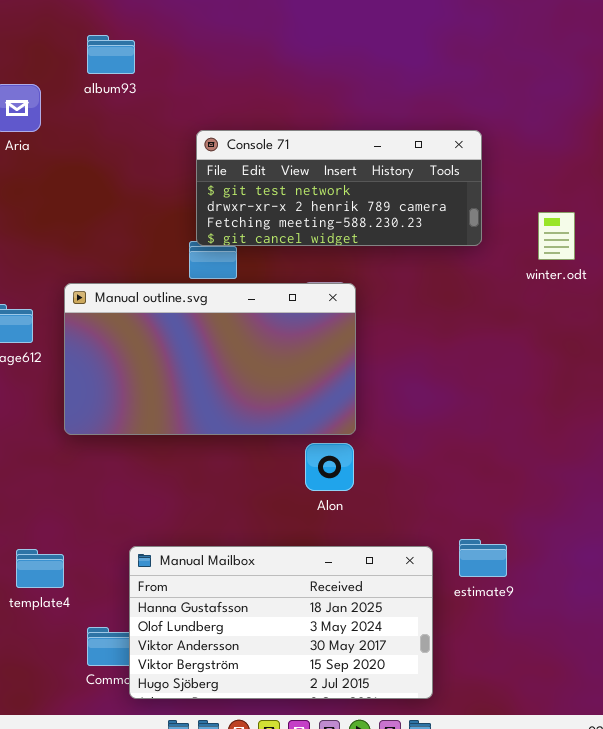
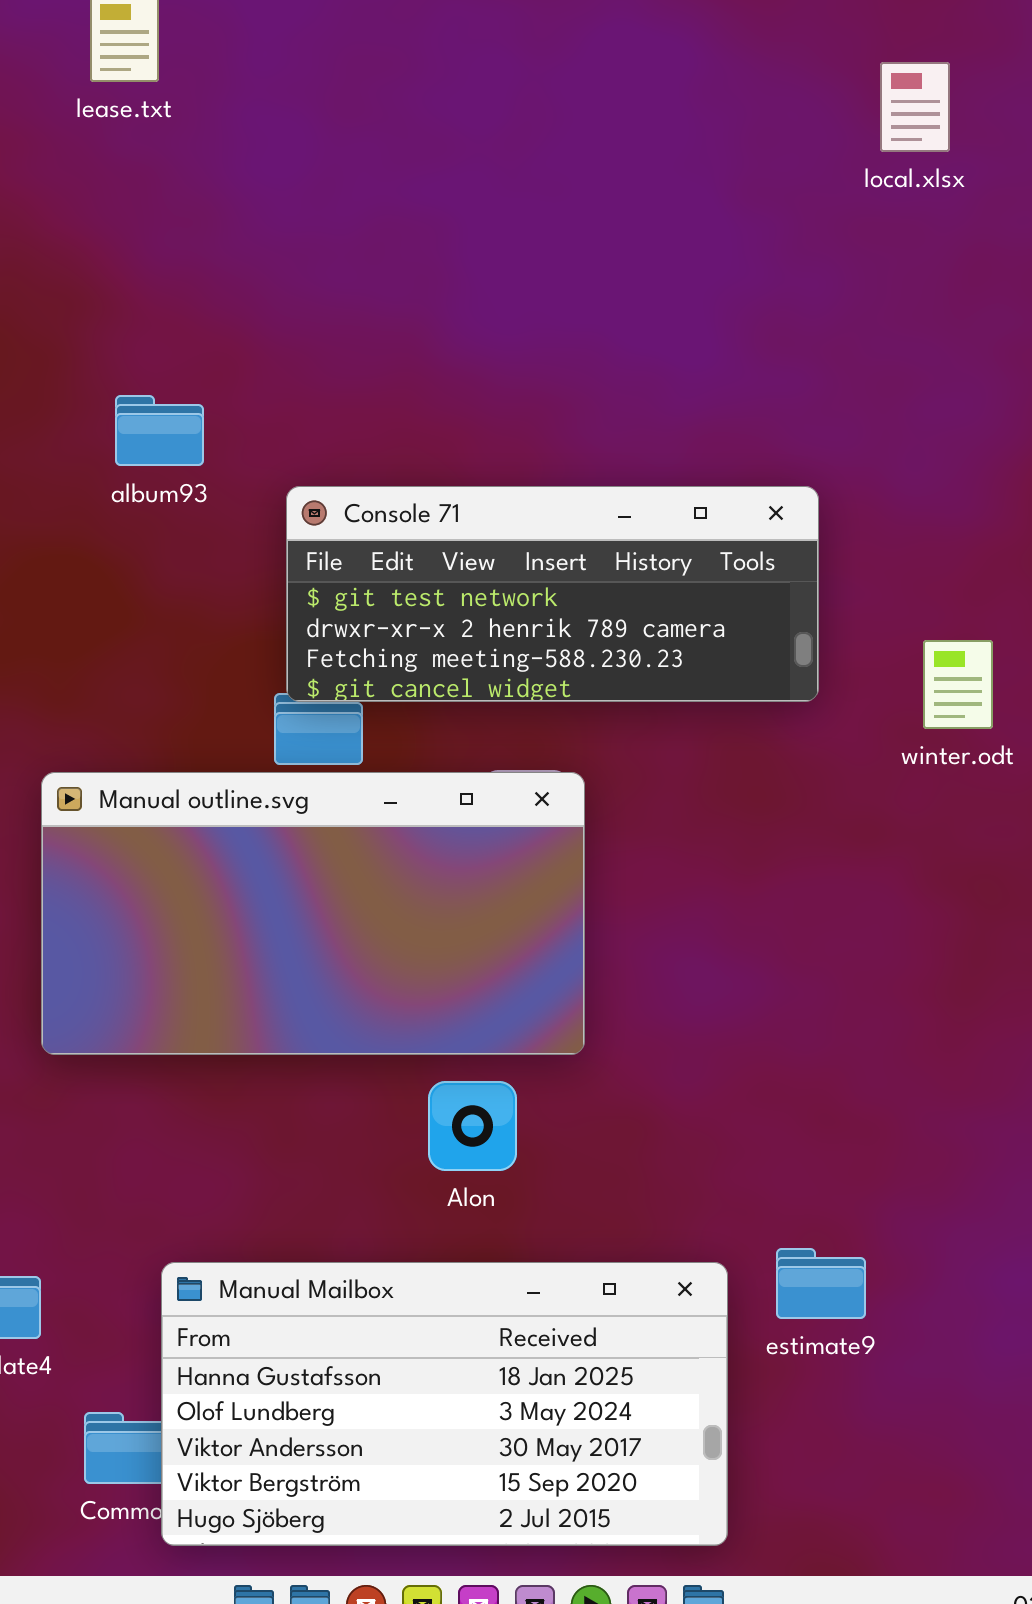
album93: [87,35,135,74] -> [115,395,204,466], moved
Alon: [305,443,354,491] -> [428,1081,517,1171], moved

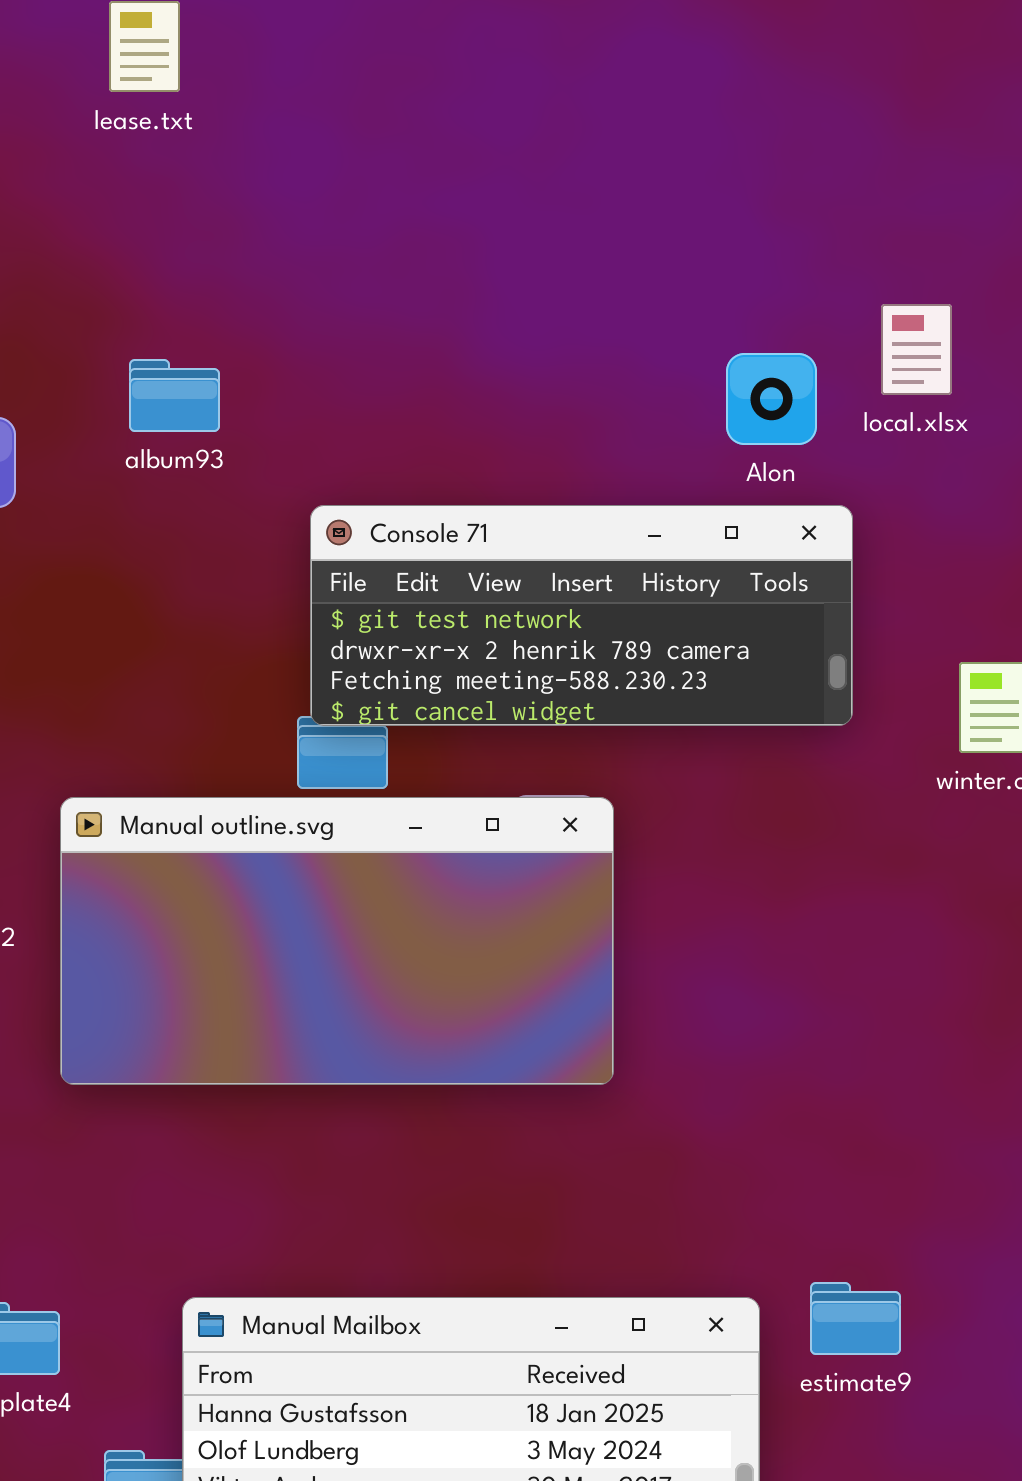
local.xlsx: [880,62,950,152] -> [881,304,952,395], moved
album93: [115,395,204,466] -> [129,359,220,432], moved
Alon: [428,1081,517,1171] -> [726,353,817,445], moved

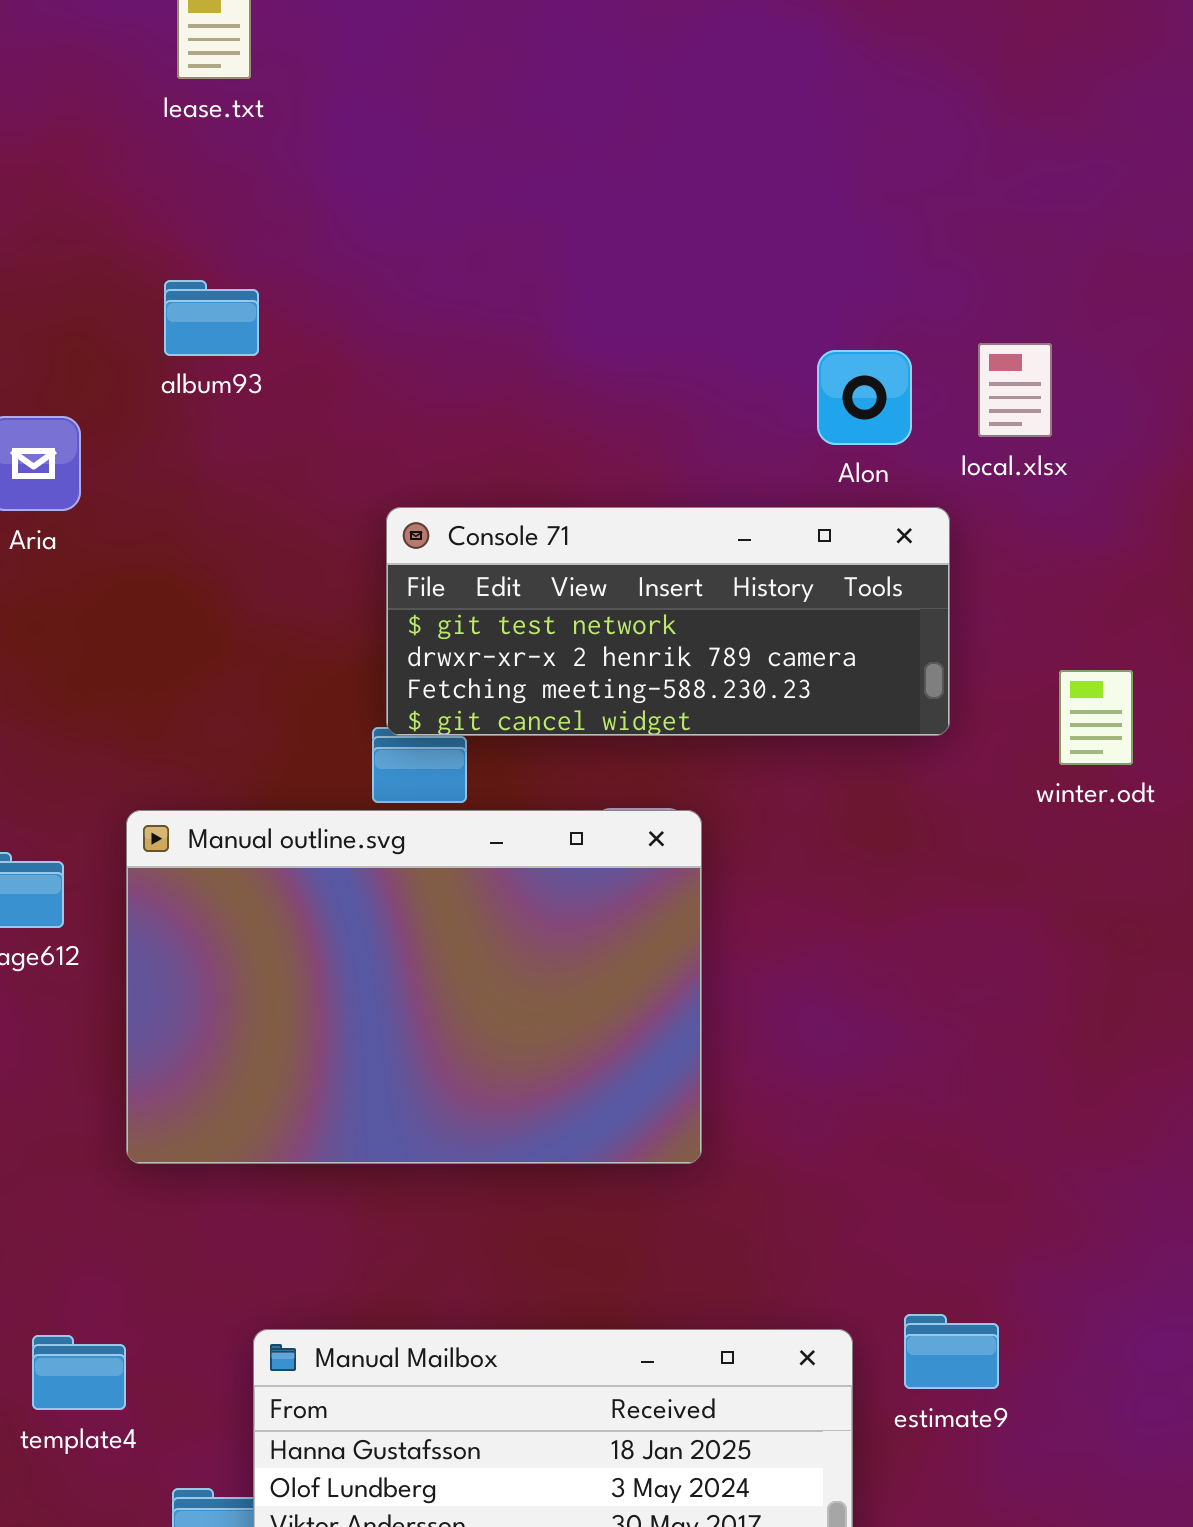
local.xlsx: [881,304,952,395] -> [978,343,1052,437], moved
album93: [129,359,220,432] -> [164,280,259,356], moved
Manual outline.svg: [60,797,614,1085] -> [126,810,702,1164], resized

